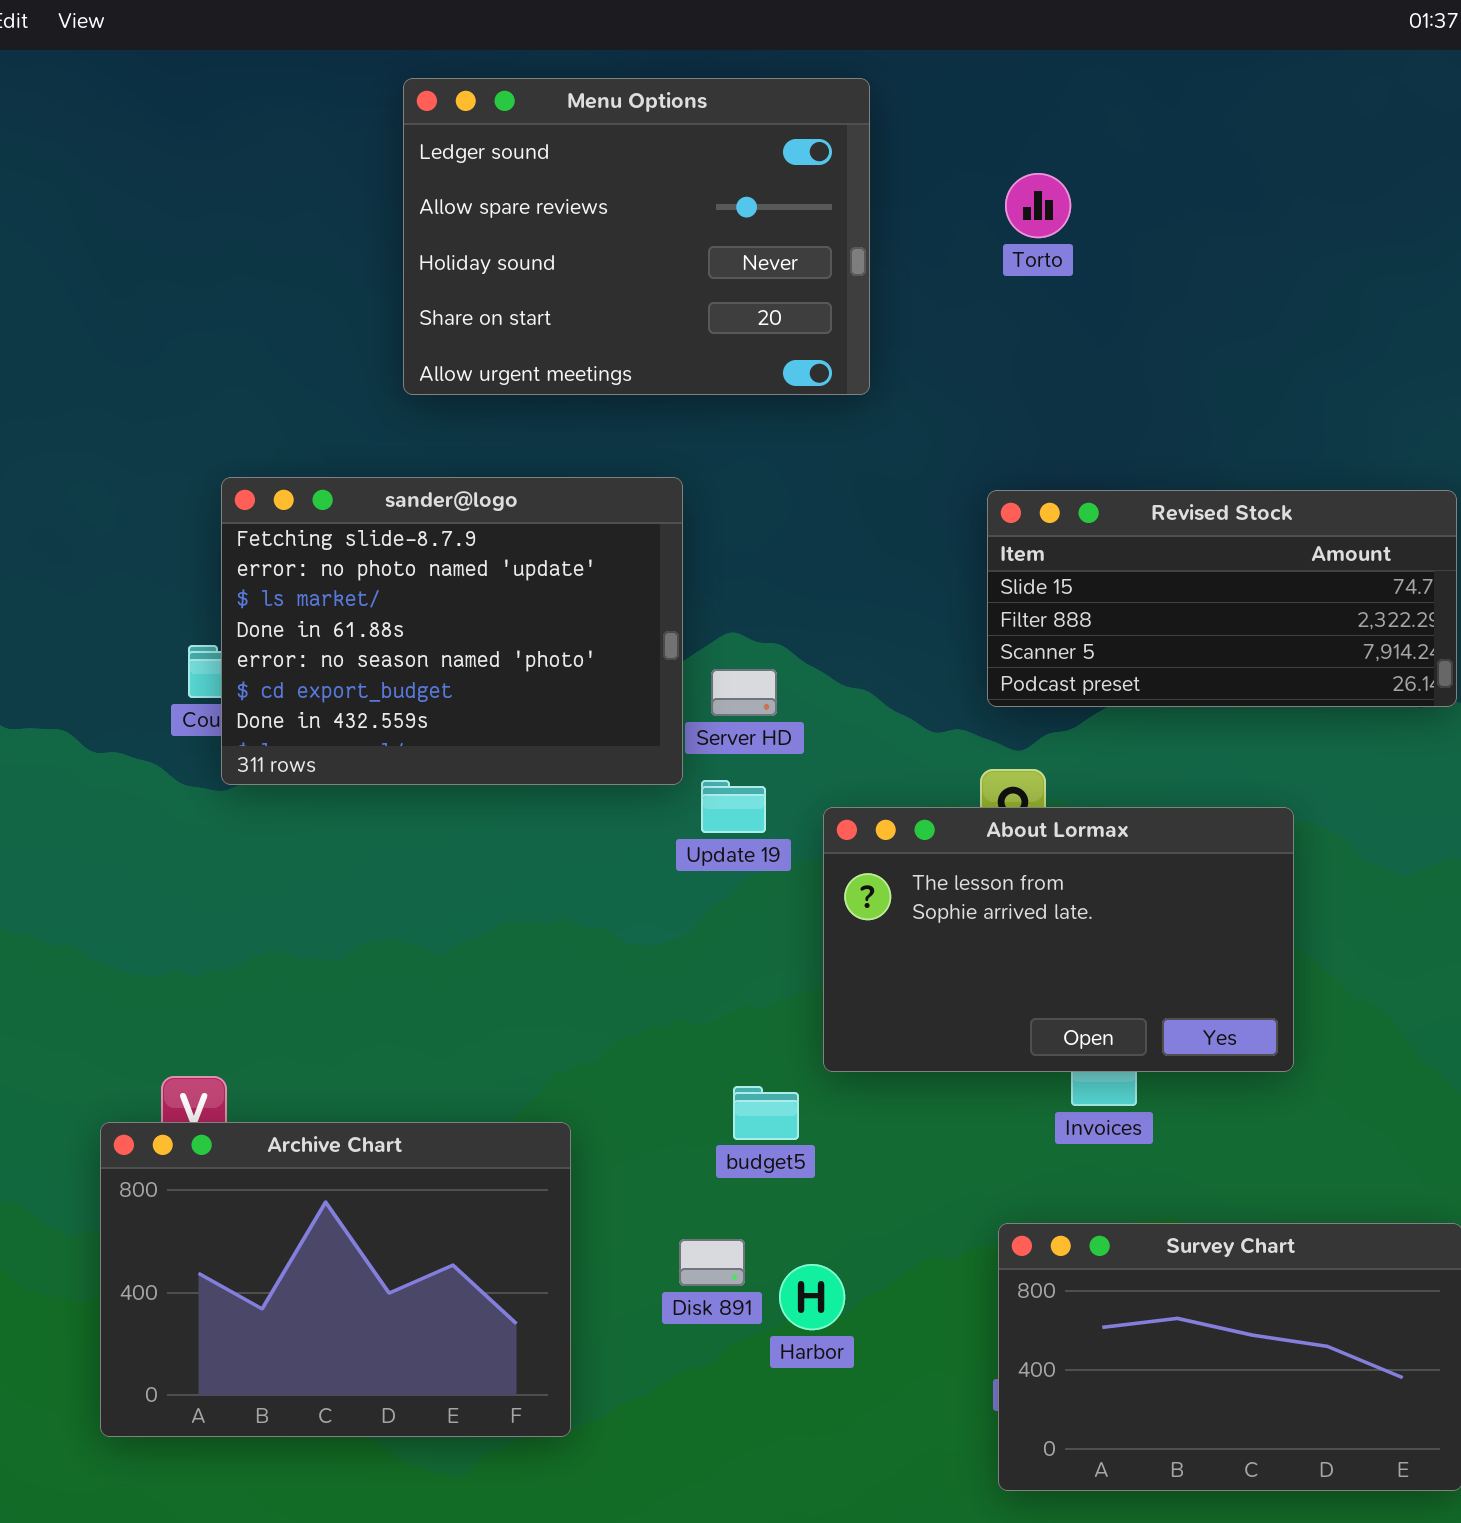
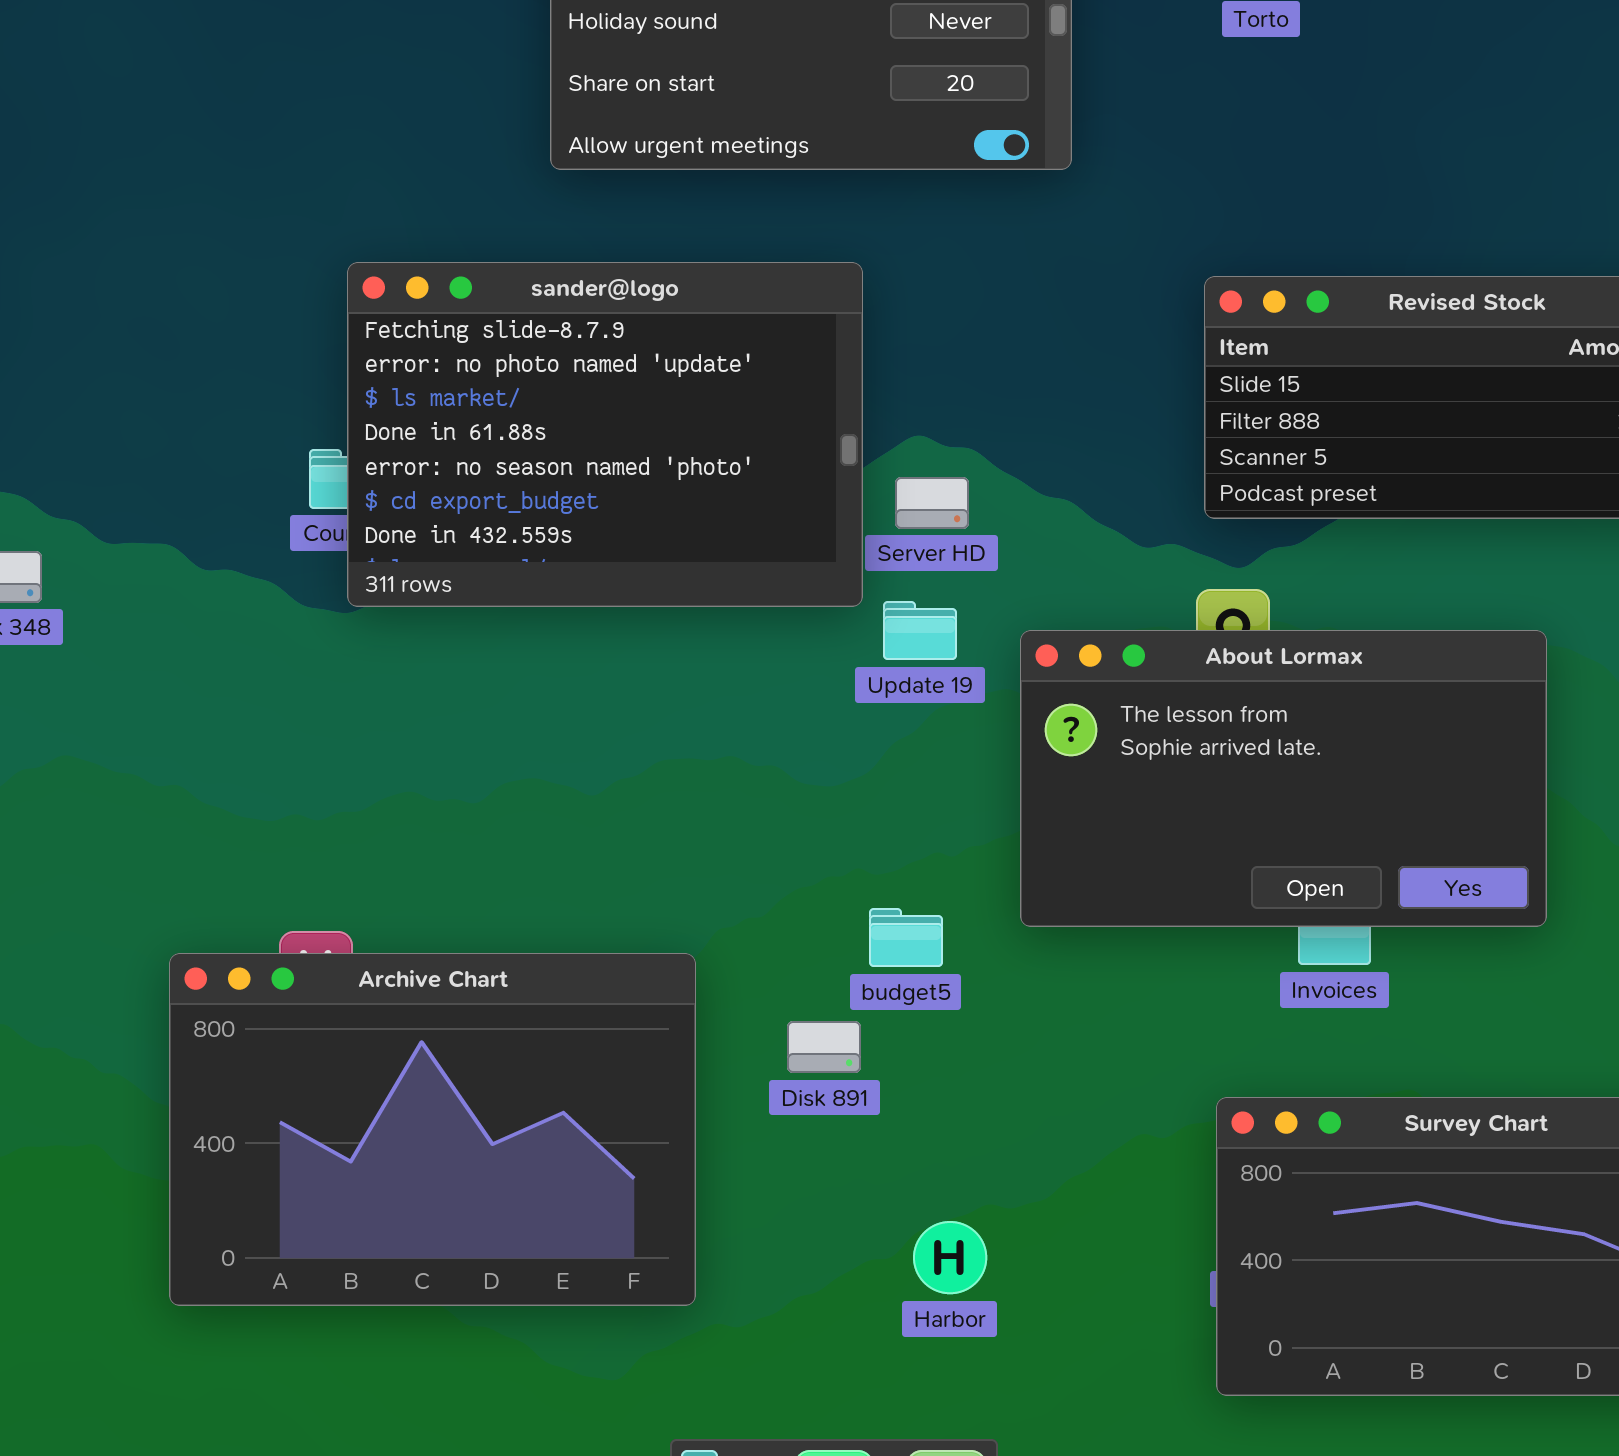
budget5: [733,1086,799,1140] -> [869,908,943,967], moved
Archive Chart: [100,1122,571,1437] -> [169,953,696,1306], moved
Disk 891: [679,1239,745,1286] -> [787,1021,861,1073], moved
Harbor: [779,1264,845,1330] -> [913,1221,987,1294], moved

